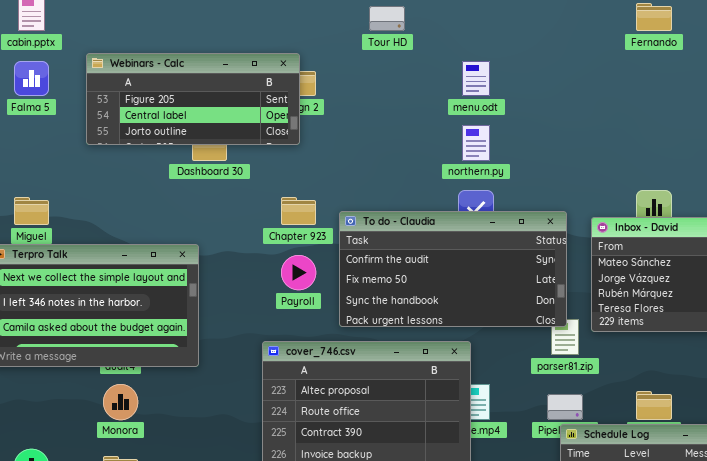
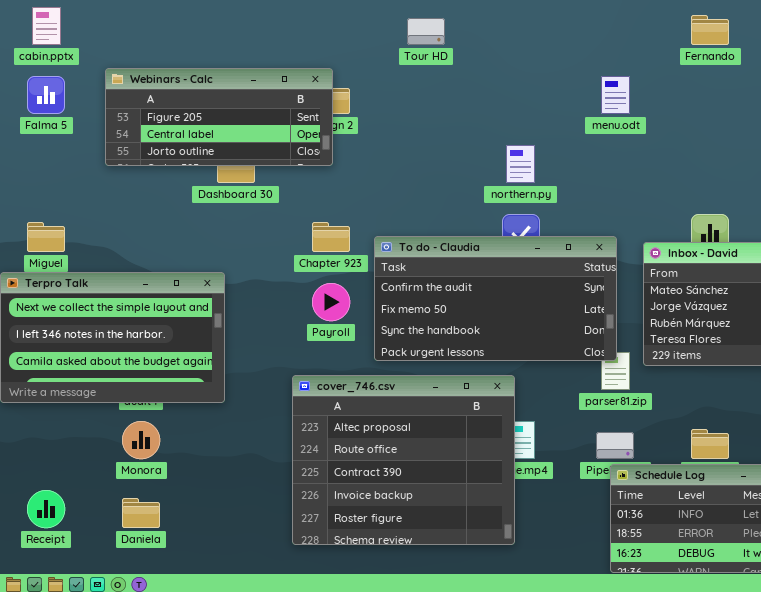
menu.odt: [462,61,490,96] -> [601,76,630,114], moved

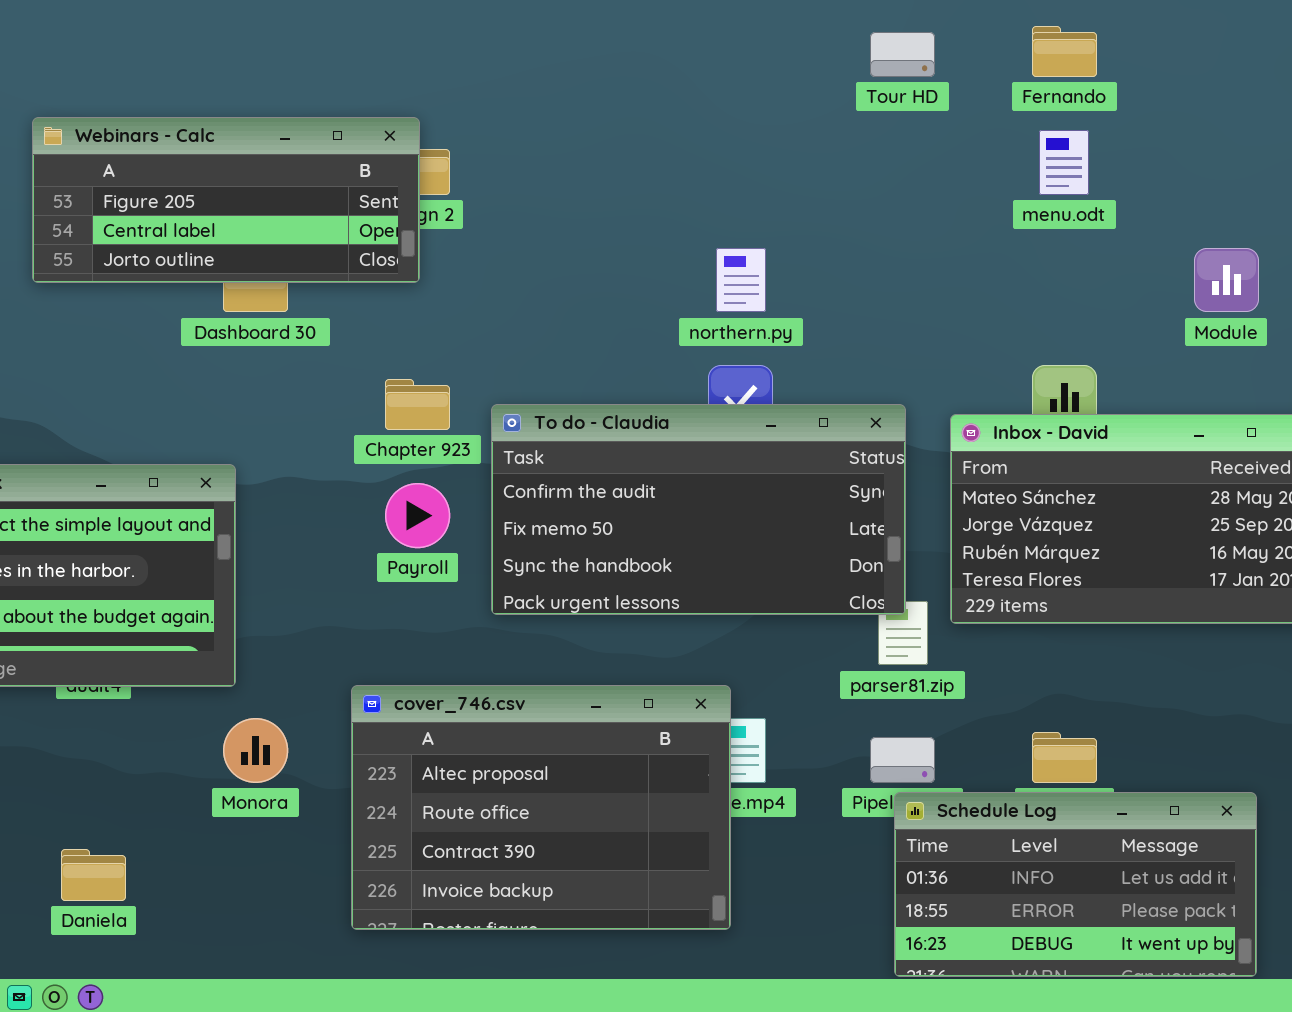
Tour HD: [407,18,445,45] -> [870,32,935,77], moved
menu.odt: [601,76,630,114] -> [1039,130,1089,195], moved
cover_746.csv: [292,375,515,545] -> [351,685,731,930], resized
Monora: [122,421,160,459] -> [223,718,288,783], moved

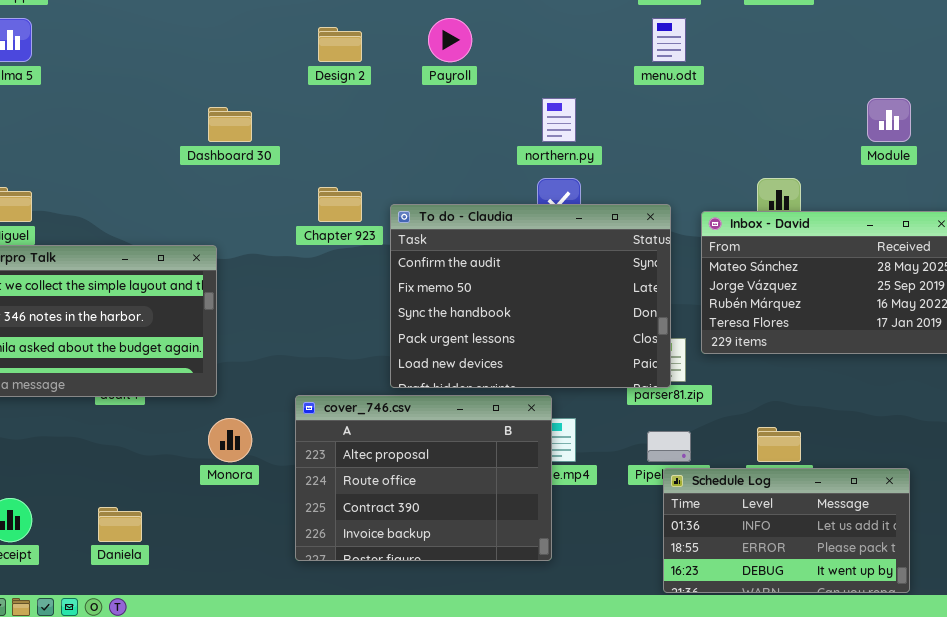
Webinars - Calc: [32,117,420,283] -> none, closed
menu.odt: [1039,130,1089,195] -> [652,18,686,62], moved
To do - Claudia: [491,404,906,615] -> [390,204,671,388], resized
Payroll: [385,483,450,548] -> [428,18,472,62], moved

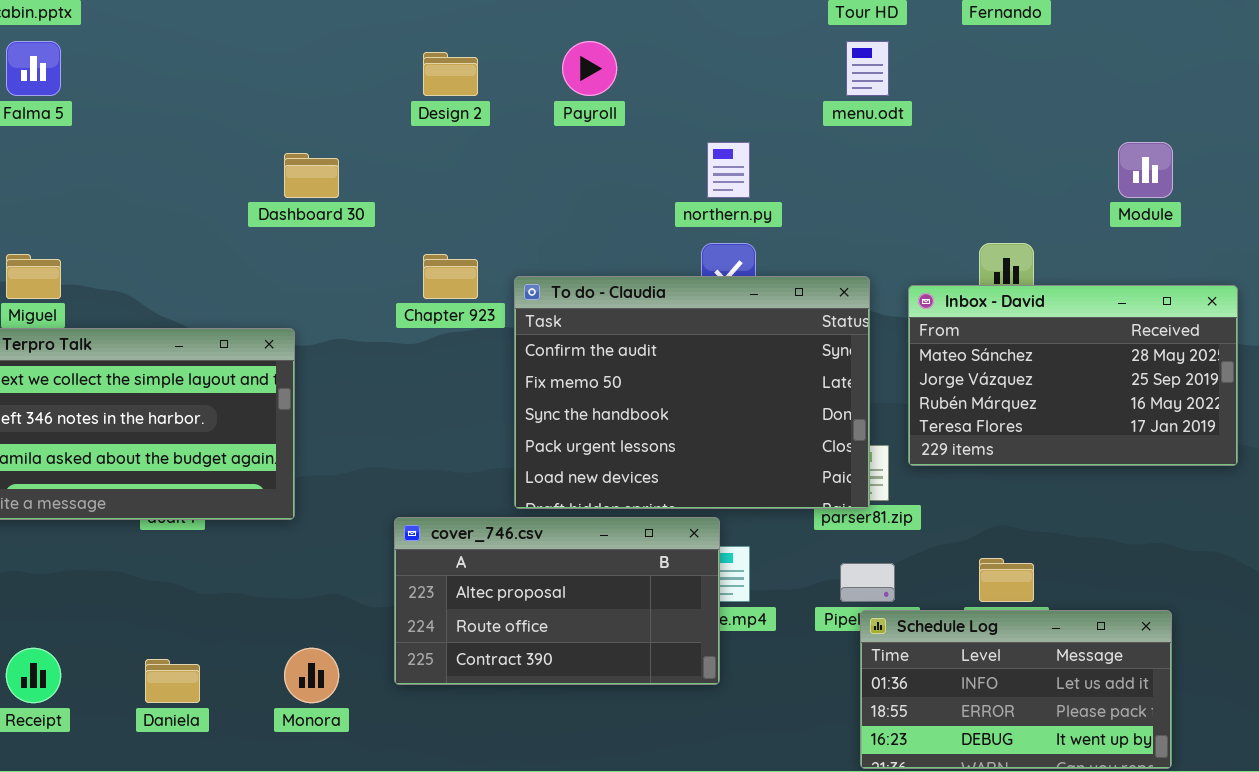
cover_746.csv: [295,395,552,561] -> [394,517,720,685], resized
Monora: [208,418,252,462] -> [284,648,339,703], moved

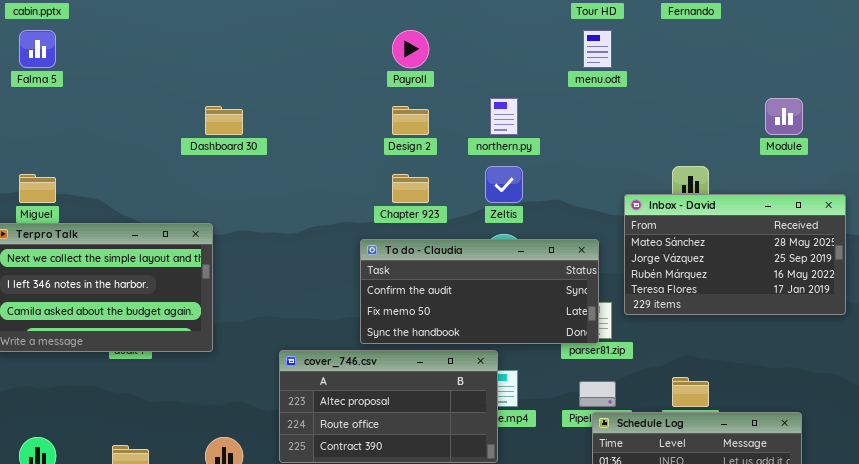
Design 2: [423,52,478,96] -> [392,106,429,135], moved
Chapter 923: [423,254,478,299] -> [392,174,429,203], moved
To do - Claudia: [514,276,870,509] -> [360,239,599,344], resized

